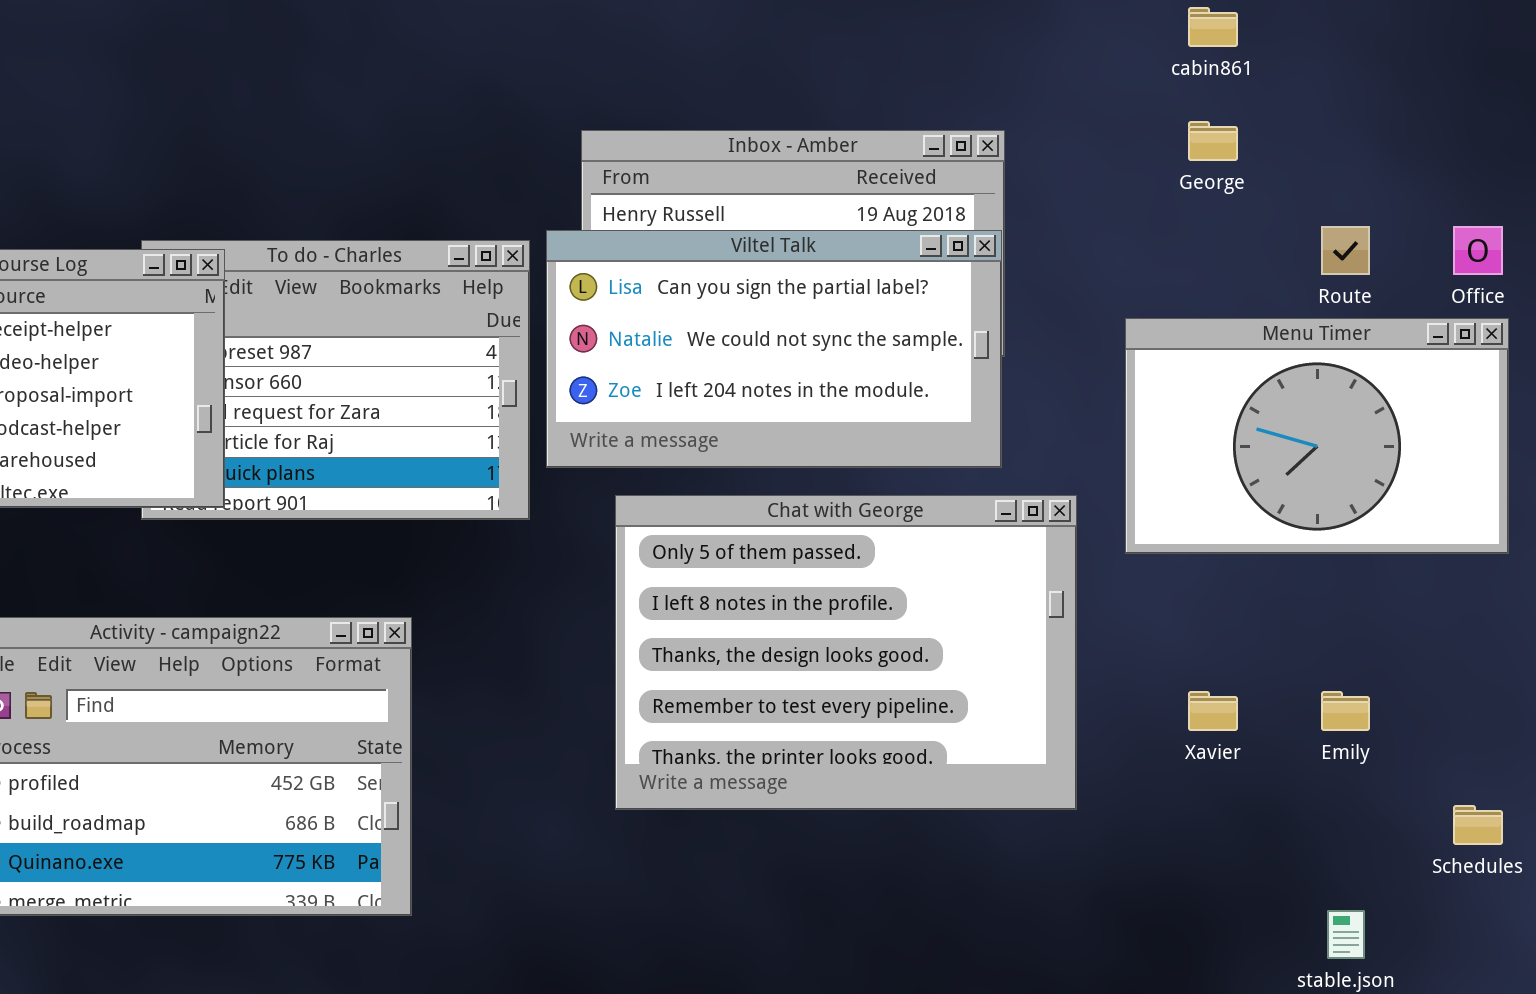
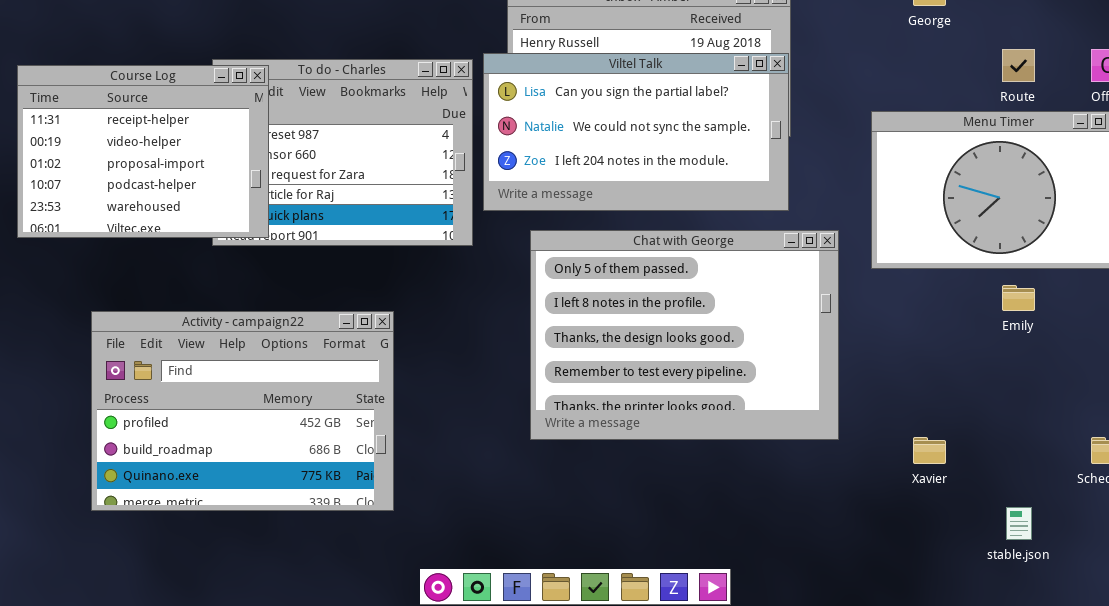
Xavier: [1188,691,1238,731] -> [913,437,946,464], moved
Emily: [1321,691,1370,731] -> [1002,285,1035,311], moved

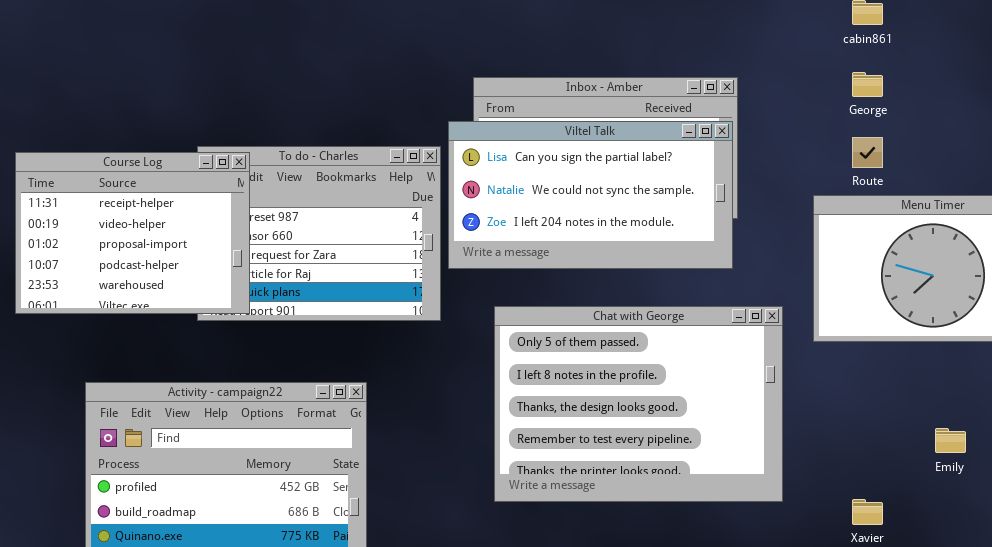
Route: [1002,49,1035,82] -> [852,137,883,168], moved
Viltel Talk: [483,53,789,211] -> [448,121,733,269], moved
Emily: [1002,285,1035,311] -> [935,428,966,453], moved

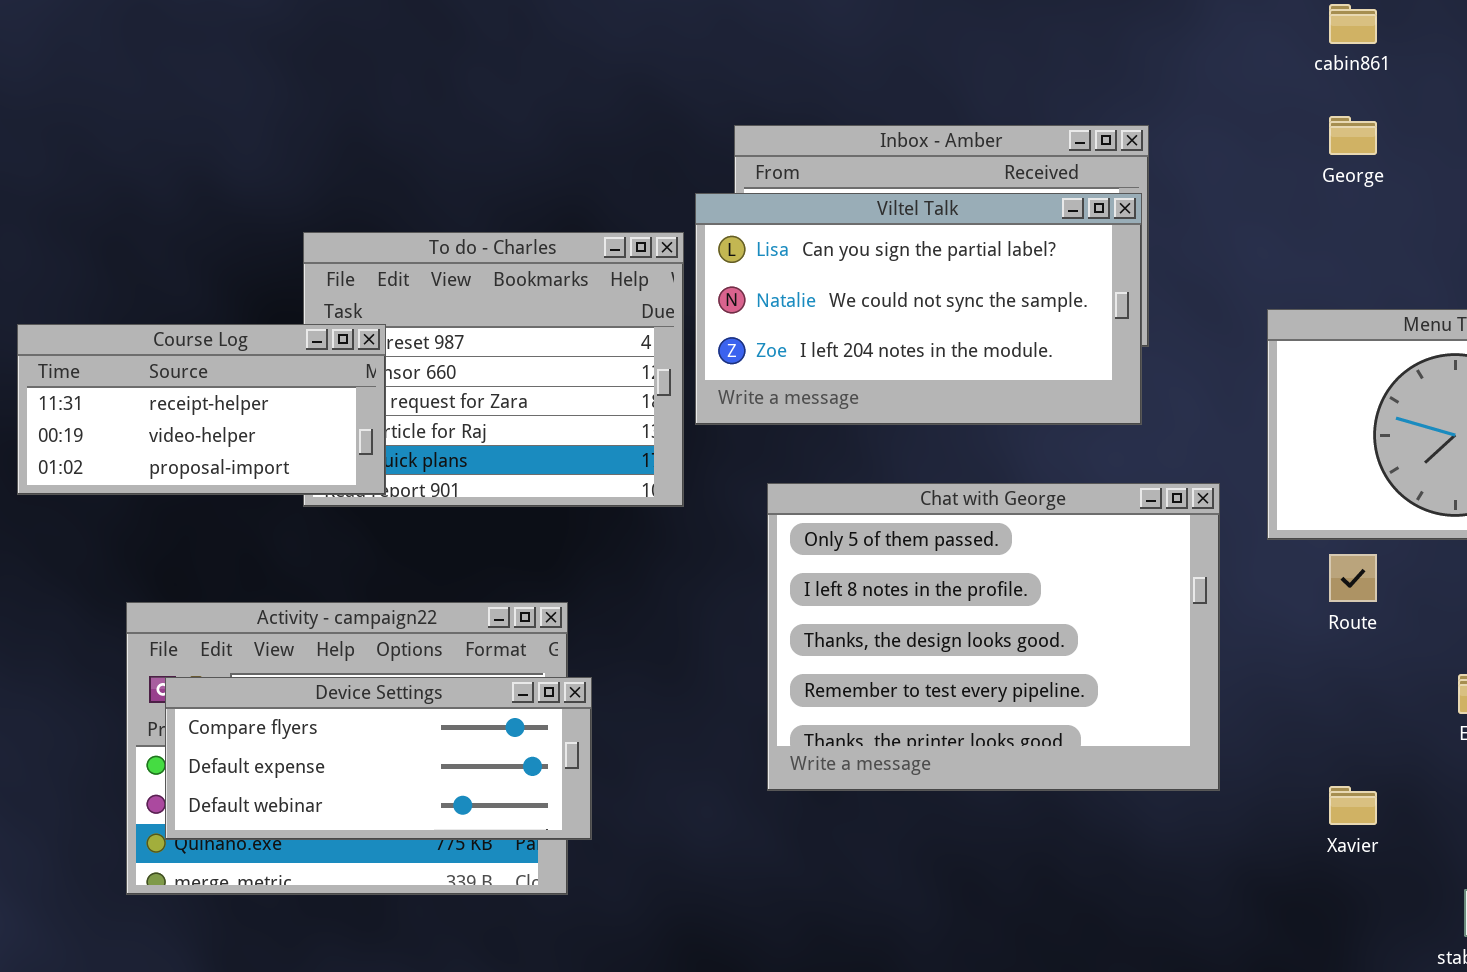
Route: [852,137,883,168] -> [1329,554,1377,602], moved
Course Log: [15,152,250,314] -> [17,324,386,495], resized
Device Settings: none -> [165,677,592,840], opened

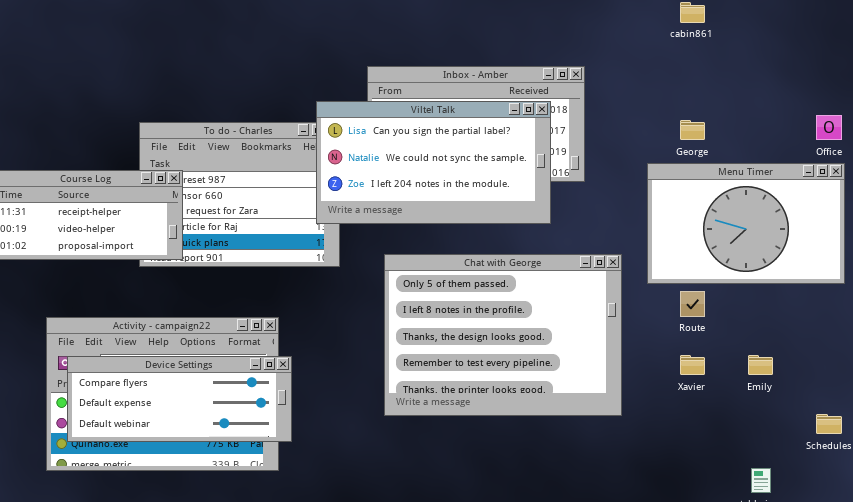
George: [1329,116,1377,155] -> [680,120,705,140], moved
Viltel Talk: [695,193,1142,425] -> [316,101,551,224], moved
Xavier: [1329,786,1377,825] -> [680,355,705,375], moved

